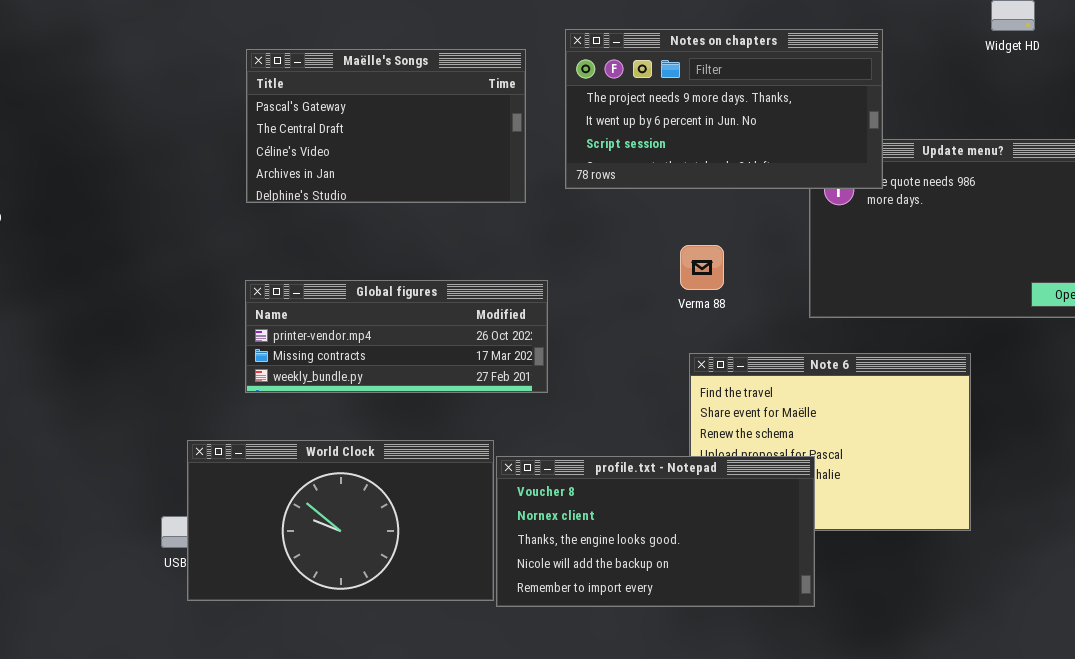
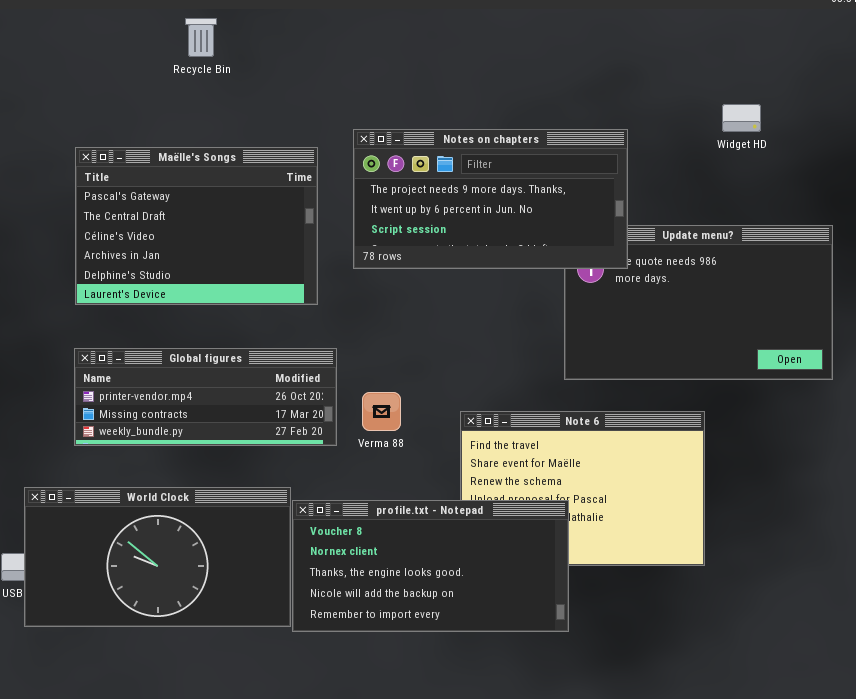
Maëlle's Songs: [246,49,526,203] -> [75,147,318,305], resized
Verma 88: [680,245,724,290] -> [362,392,401,431], moved

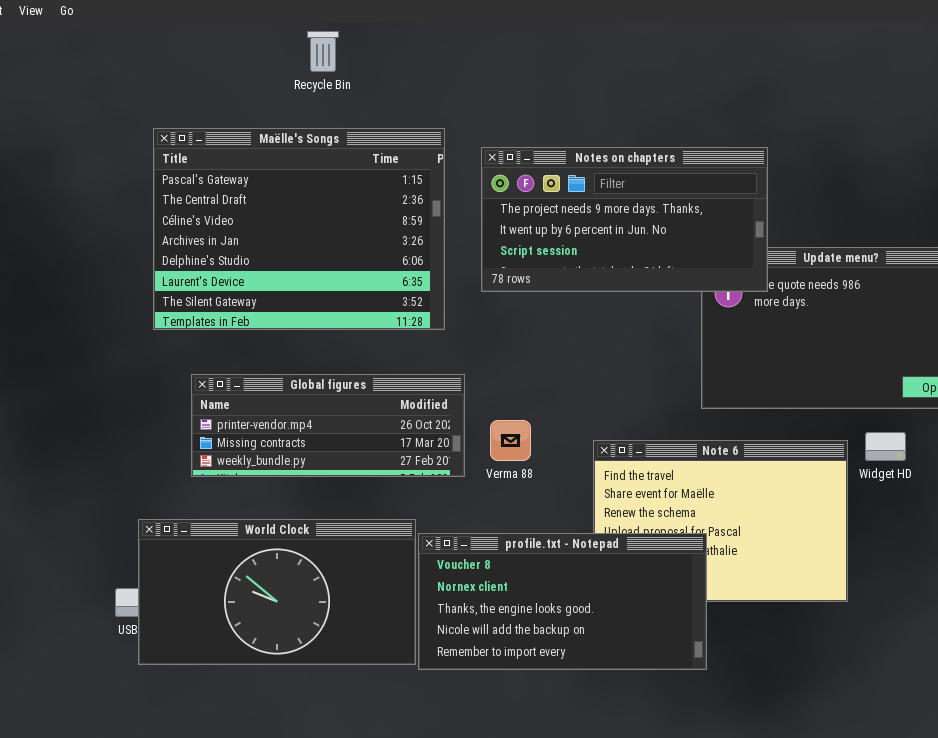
Widget HD: [722,104,761,132] -> [865,432,906,461], moved
Maëlle's Songs: [75,147,318,305] -> [153,128,445,330], resized

